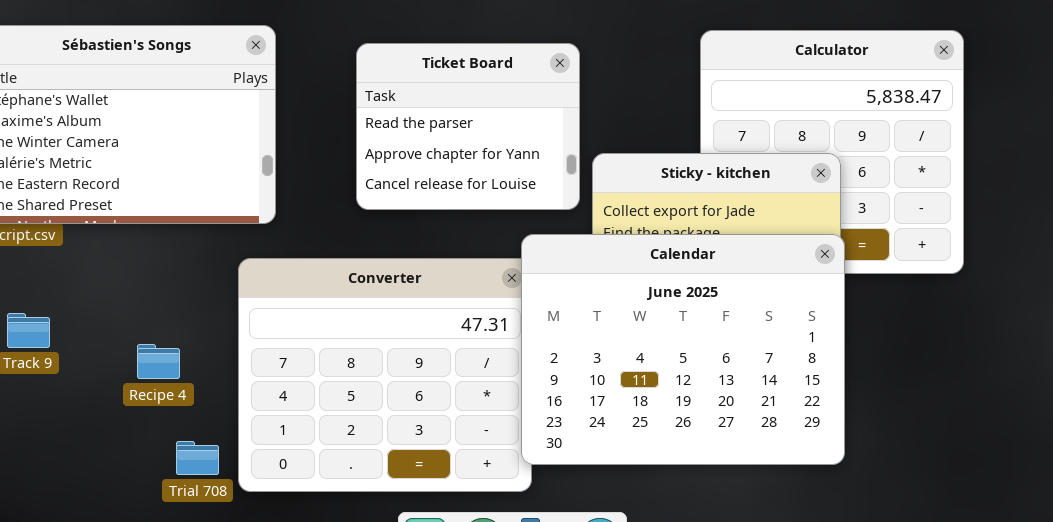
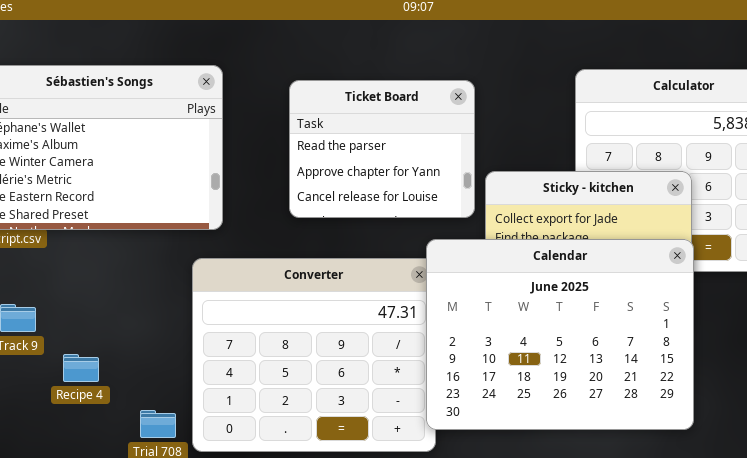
Recipe 4: [137,344,180,379] -> [63,354,99,382], moved

